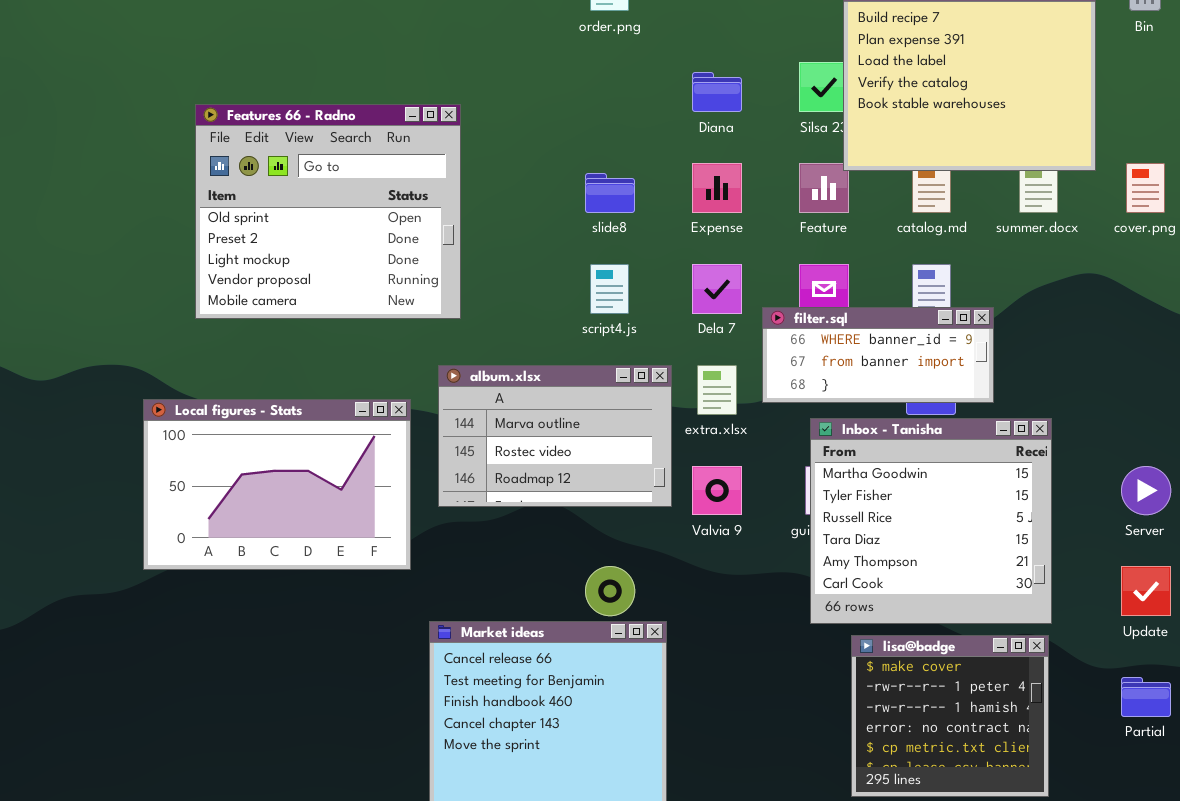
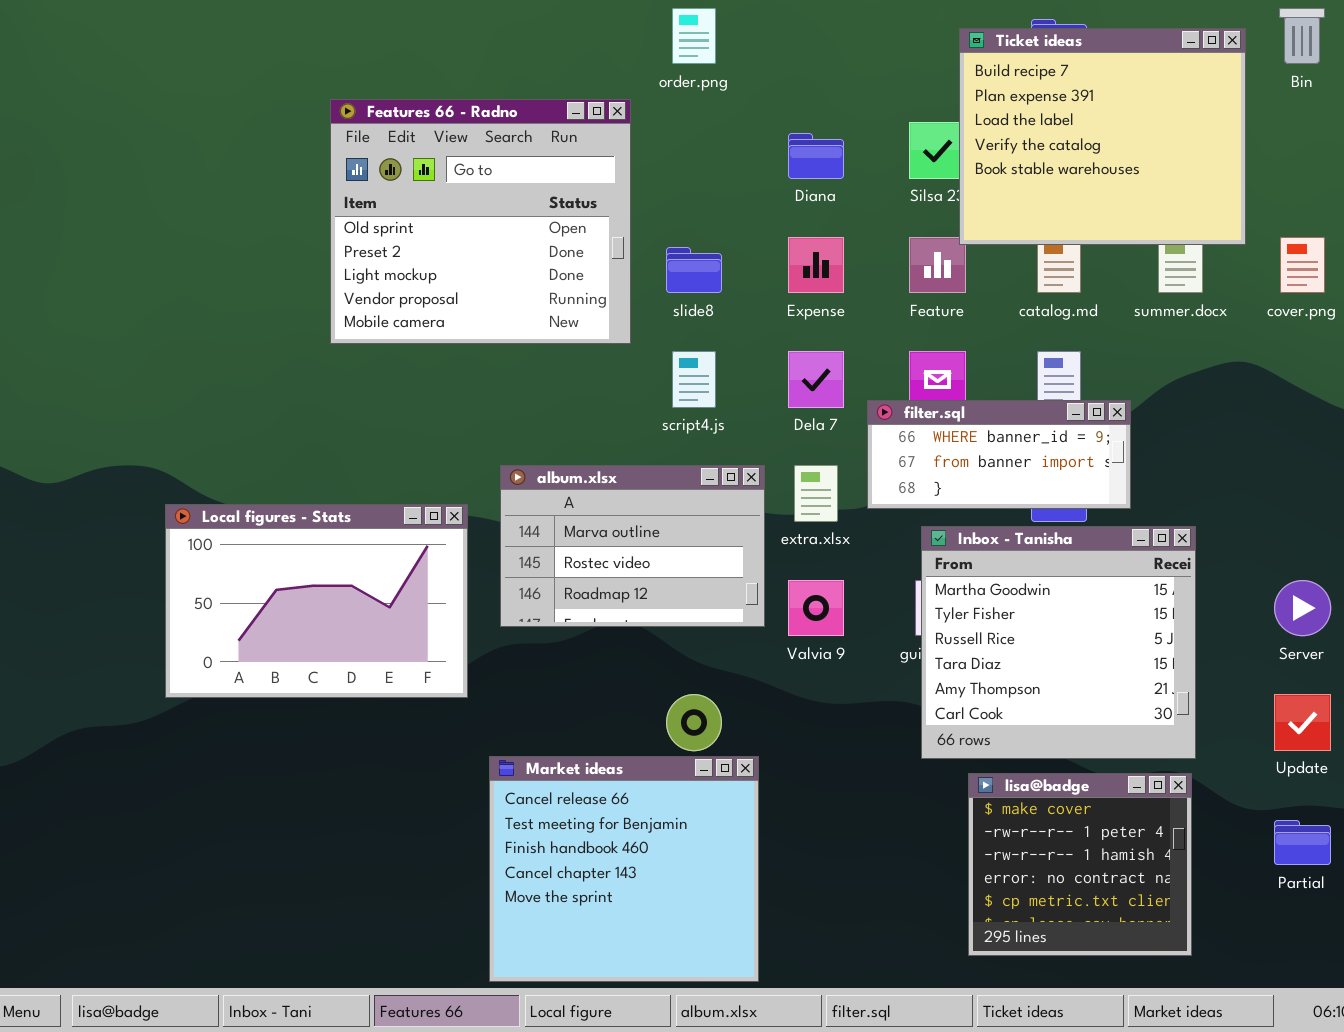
Features 66 - Radno: [195,104,461,319] -> [330,99,631,344], moved

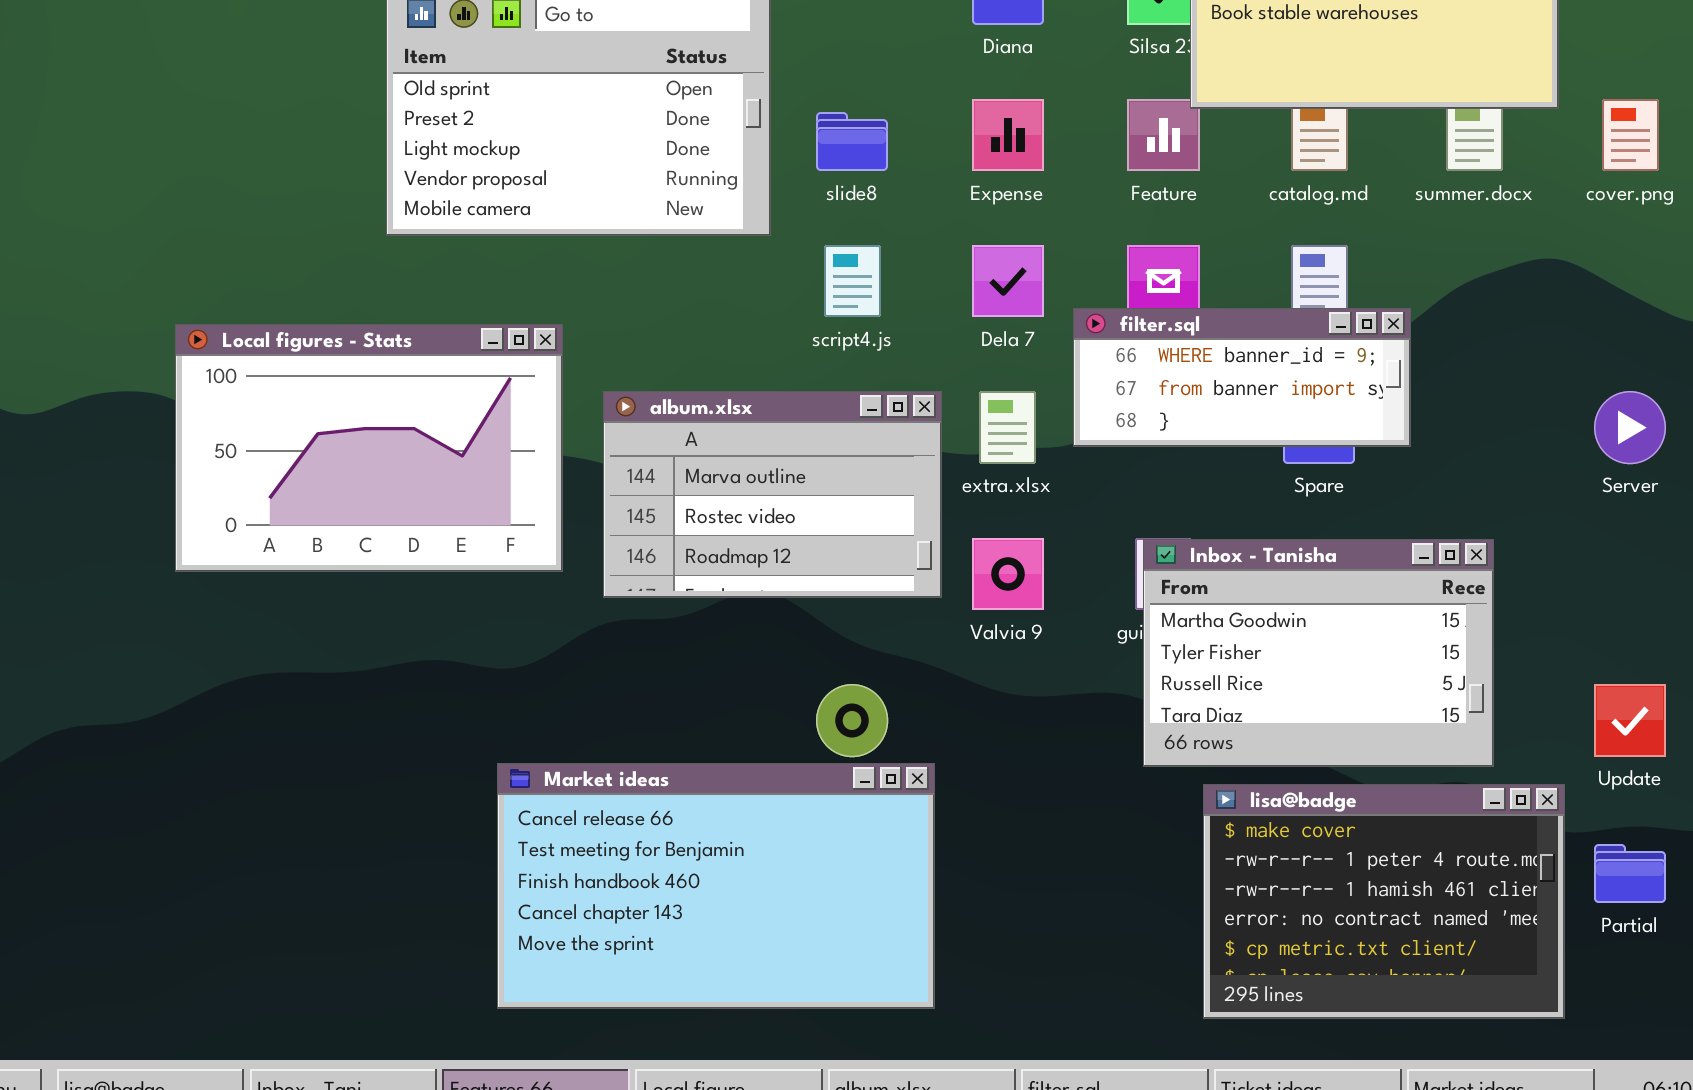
Local figures - Stats: [165,504,468,698] -> [175,324,563,572], moved
Inbox - Tanisha: [921,526,1196,759] -> [1143,539,1494,767], resized
Server: [1274,580,1331,636] -> [1594,391,1666,464], moved
Market ideas: [489,756,759,982] -> [497,763,935,1009], resized
lisa@badge: [968,773,1192,956] -> [1203,784,1565,1019], resized

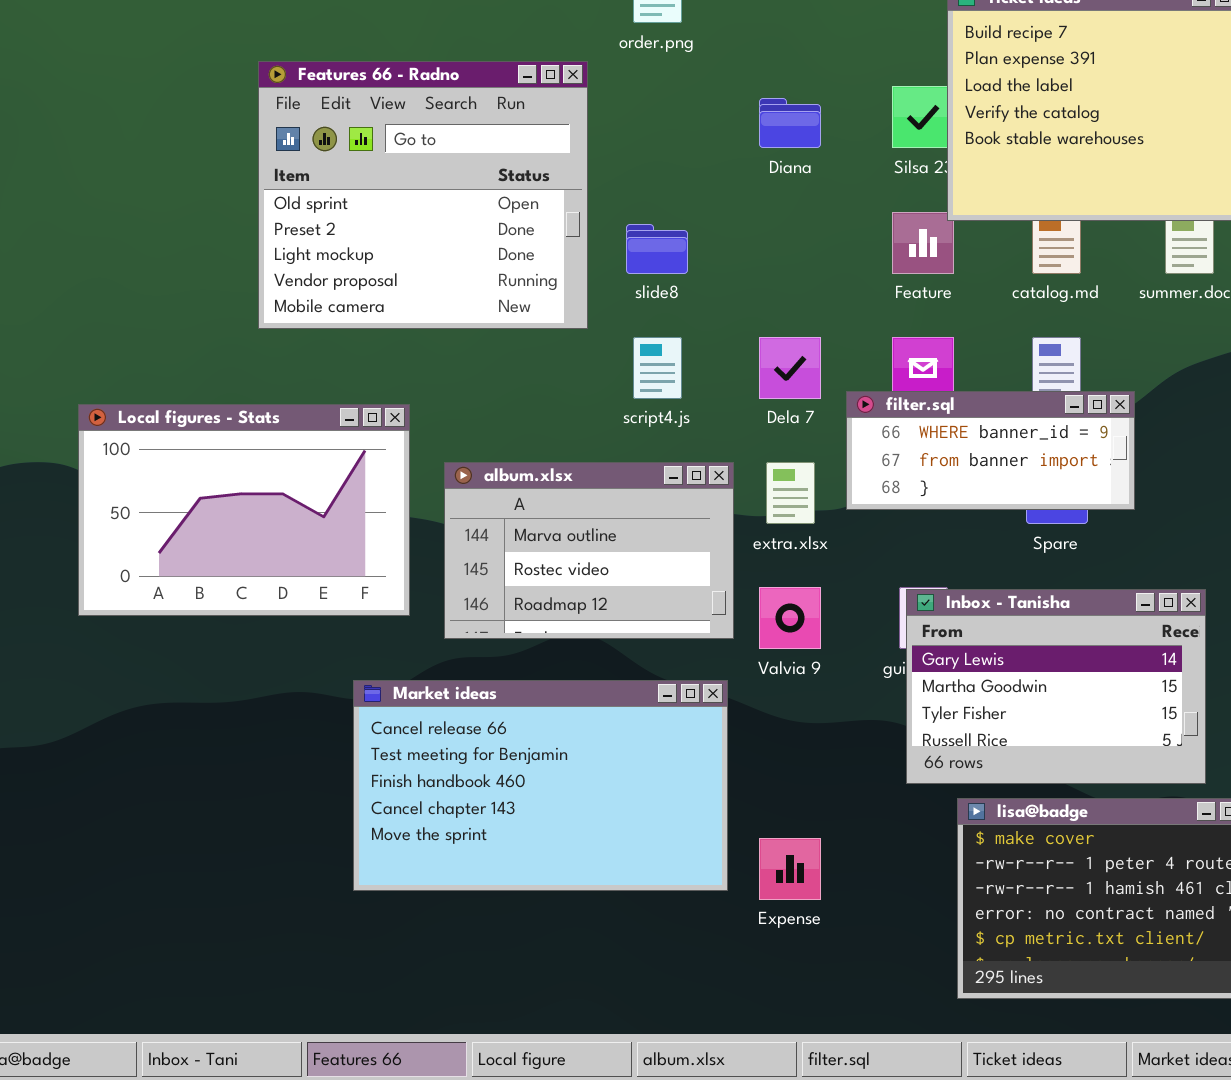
Expense: [972,99,1044,171] -> [759,838,821,900], moved
Inbox - Tanisha: [1143,539,1494,767] -> [906,589,1206,784], scrolled up 1 row
Market ideas: [497,763,935,1009] -> [353,680,728,891], moved

